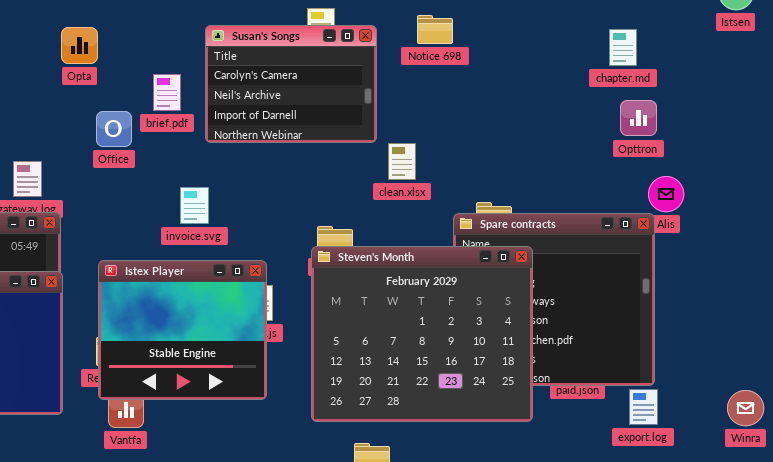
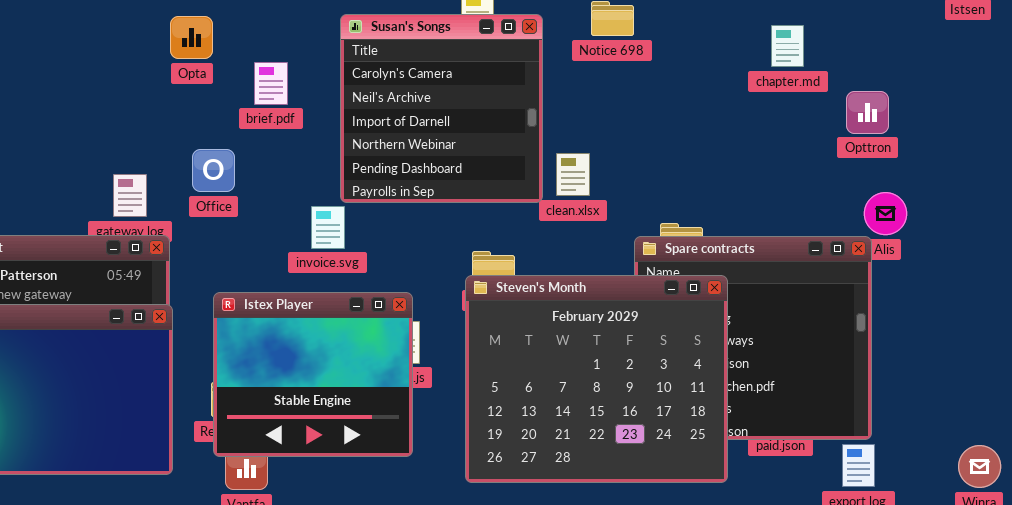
Susan's Songs: [205,25,377,143] -> [340,14,543,203], resized
chapter.md: [609,29,637,66] -> [771,25,804,67], moved
brief.pdf: [153,74,181,111] -> [254,62,288,105], moved
Opttron: [620,100,657,136] -> [846,91,889,134], moved
Office: [96,111,132,147] -> [192,149,235,192], moved

